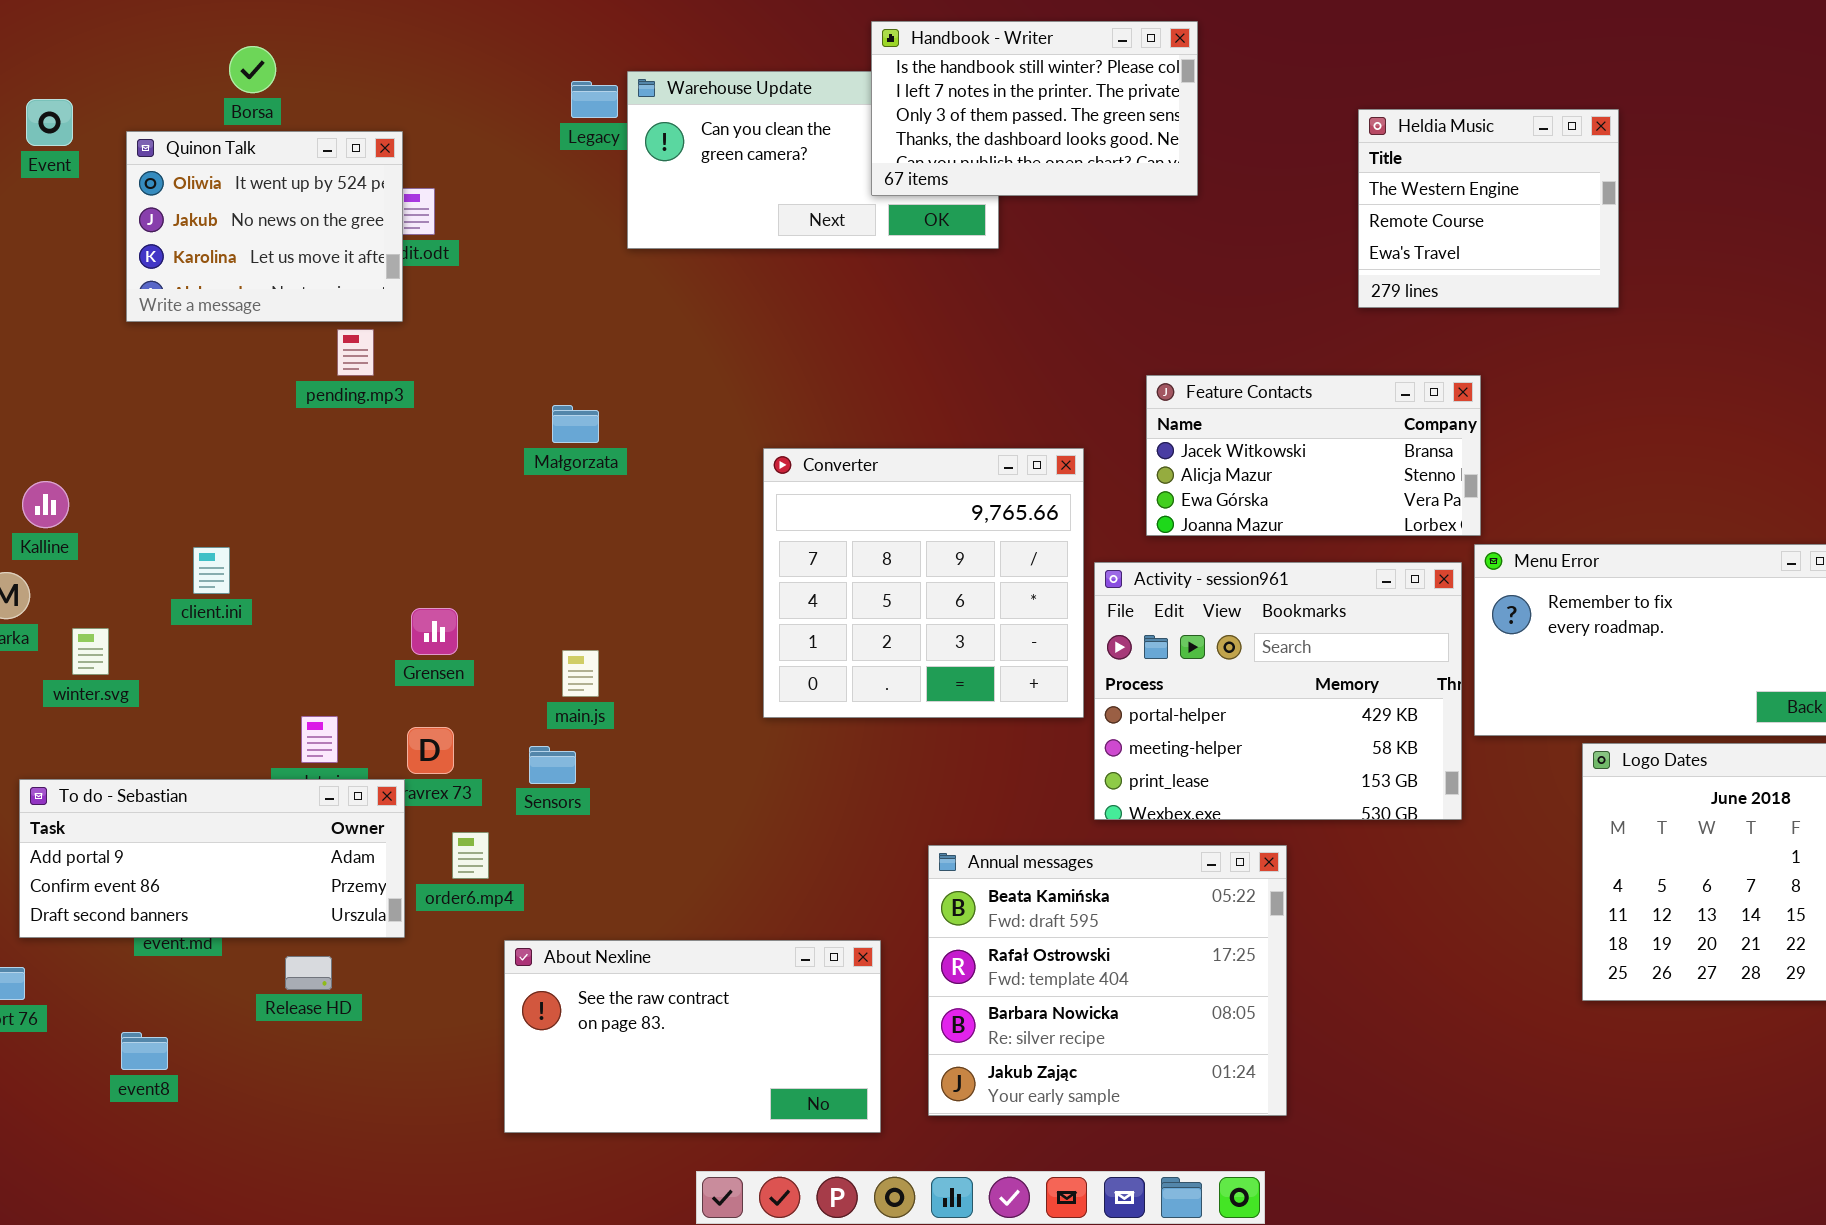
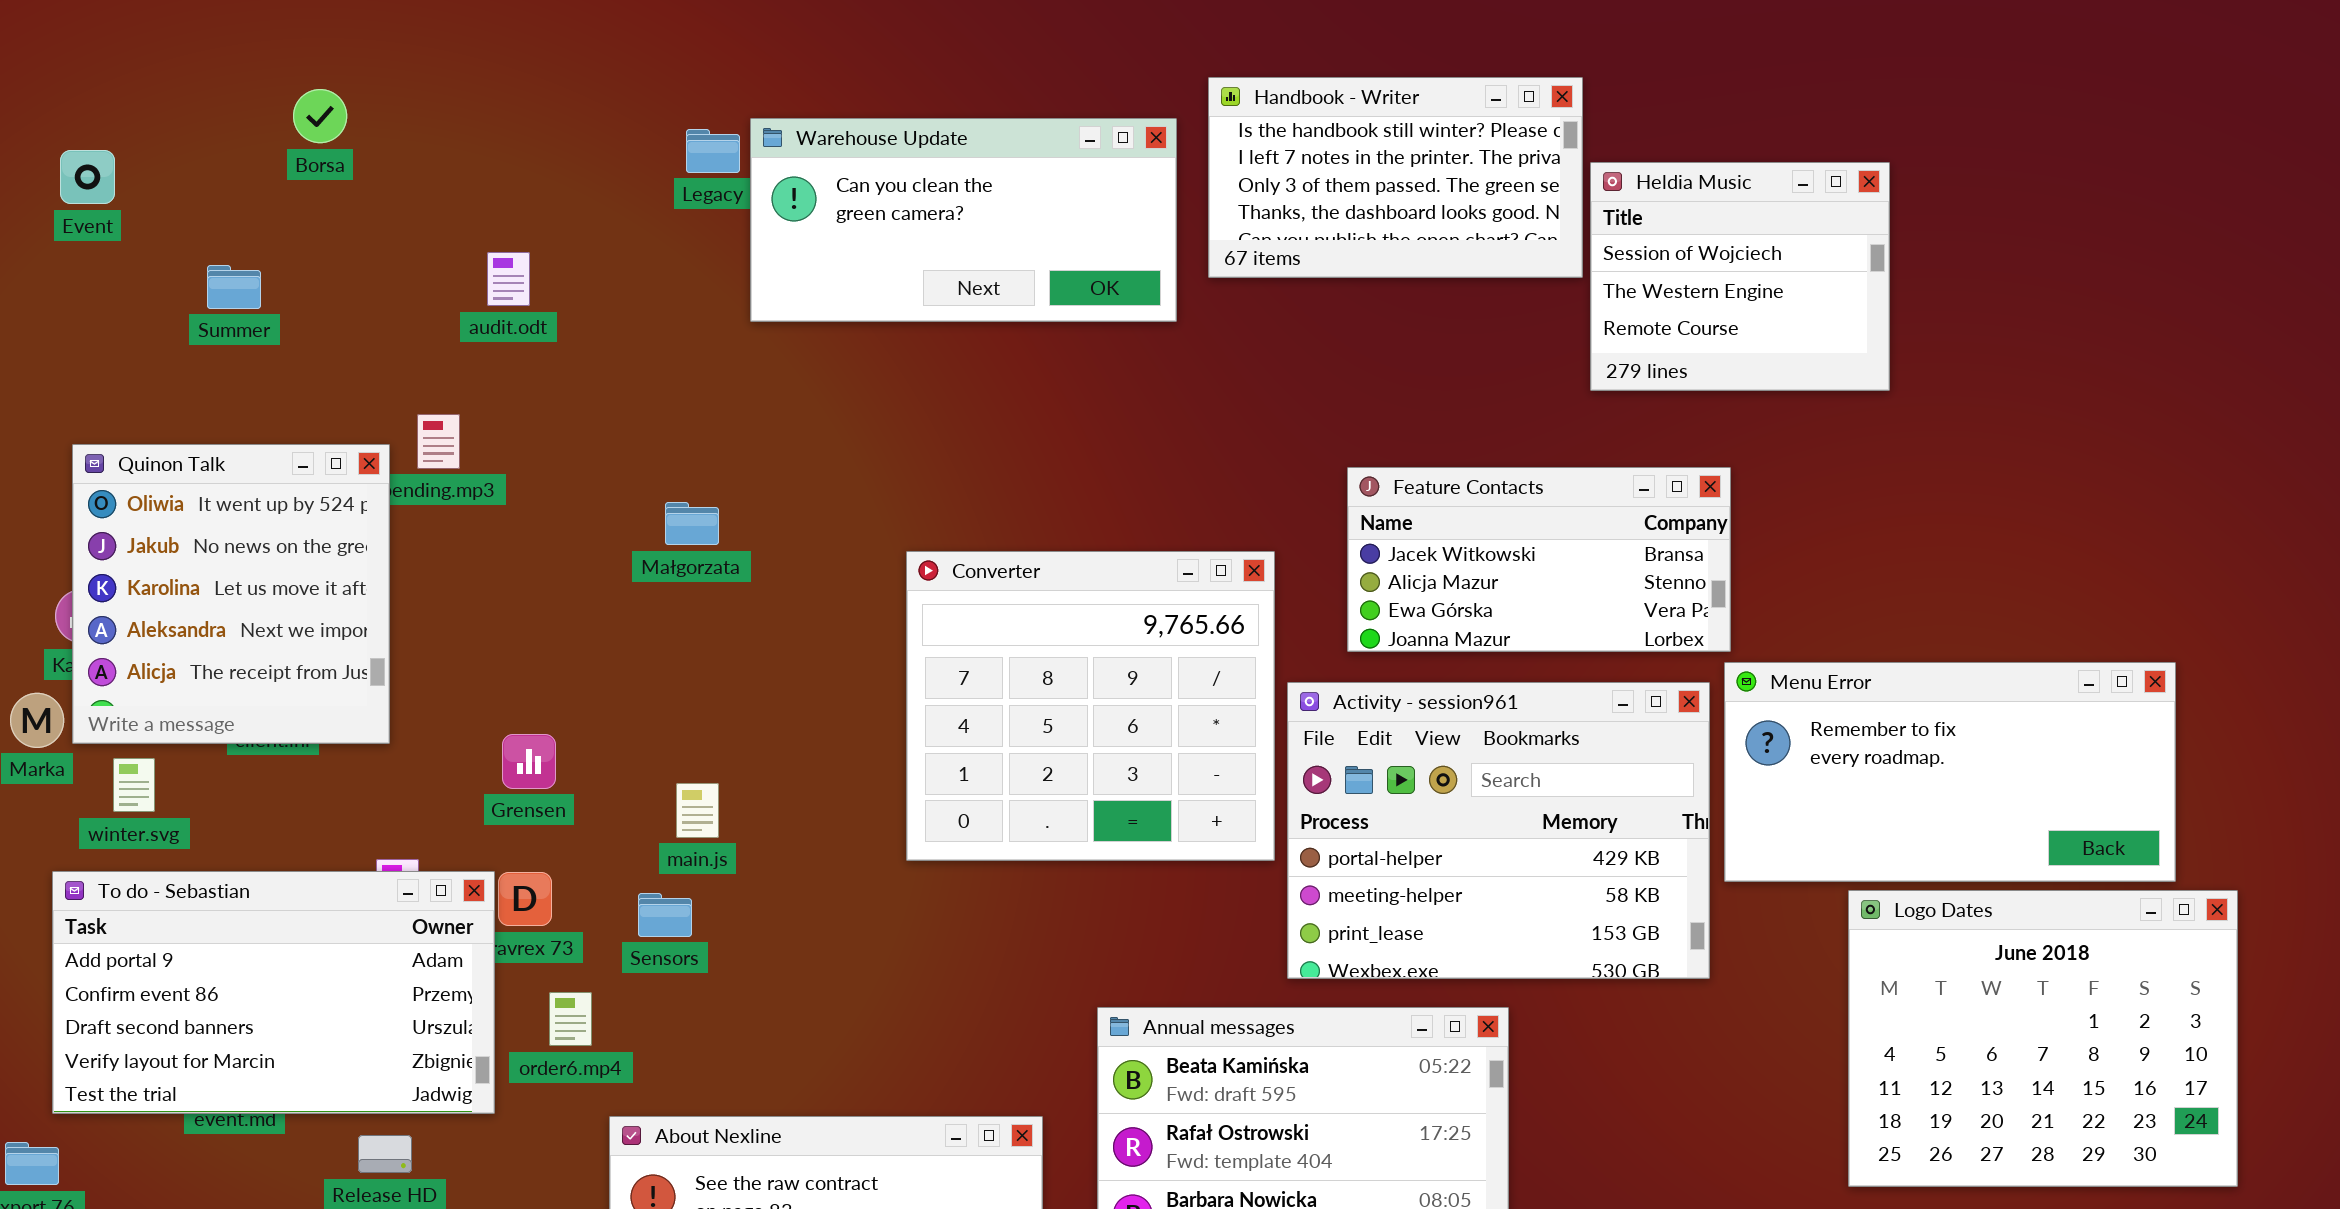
Handbook - Writer: [871,21,1198,196] -> [1208,77,1583,278], moved
Heldia Music: [1358,109,1619,308] -> [1590,162,1890,391], scrolled up 1 row
Quinon Talk: [126,131,403,322] -> [72,444,390,744], moved, resized
To do - Sebastian: [19,779,405,938] -> [52,871,495,1114], resized

